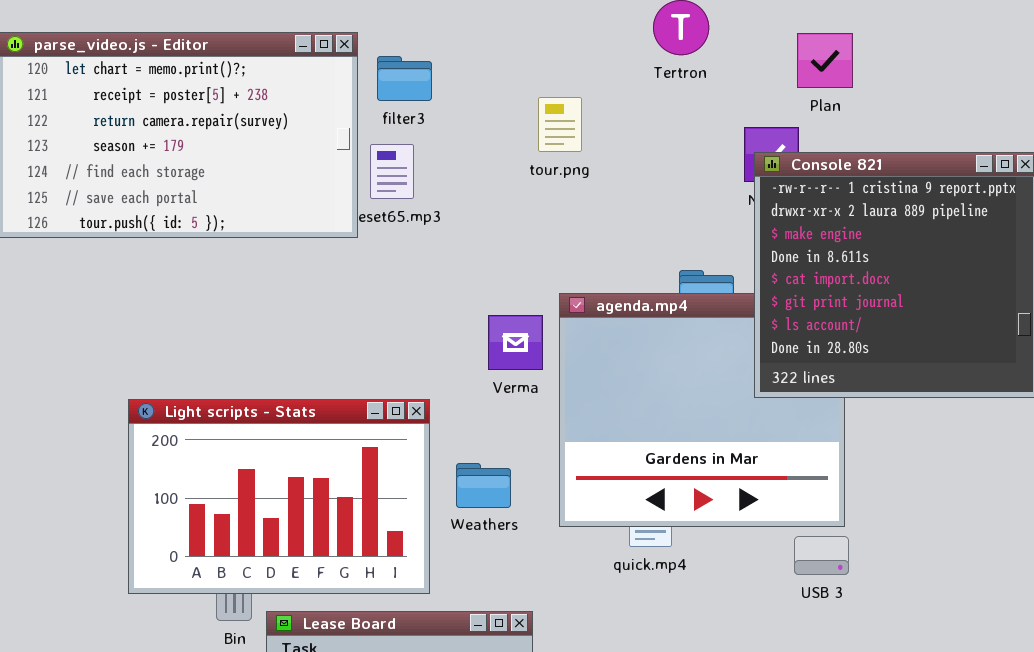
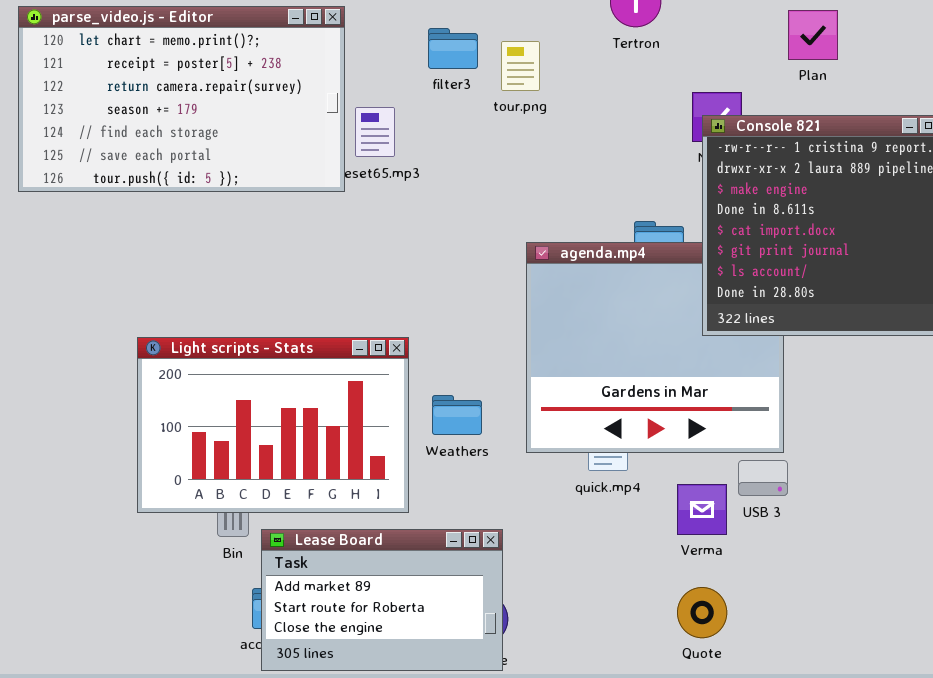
Plan: [797,33,853,88] -> [788,10,838,60], moved
filter3: [377,56,432,101] -> [428,28,478,69], moved
tour.png: [538,97,582,152] -> [501,41,540,91], moved
Verma: [488,315,543,370] -> [677,484,727,535], moved

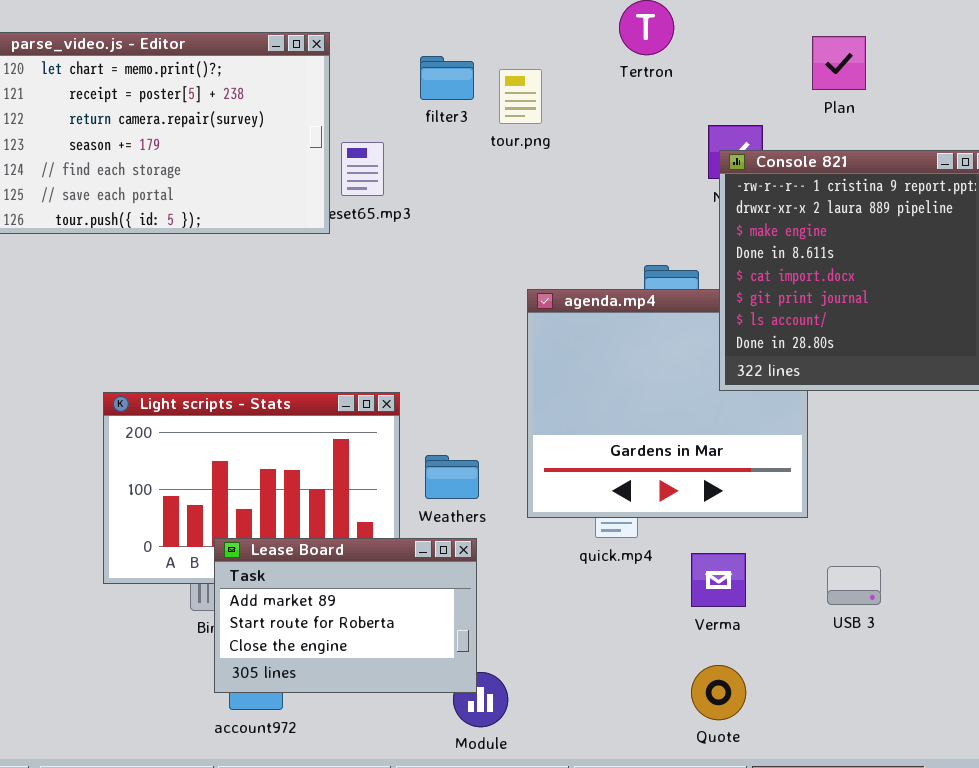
USB 3: [738,460,788,496] -> [827,566,881,605], moved
Lease Board: [261,529,503,671] -> [214,538,477,693], moved

